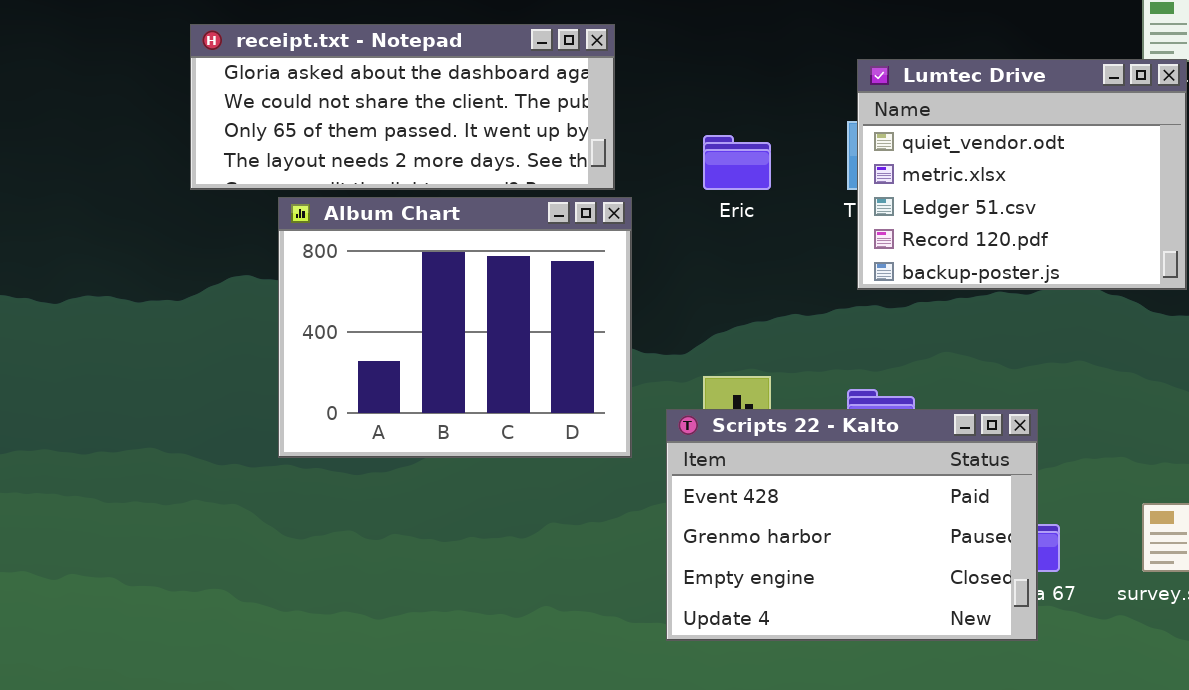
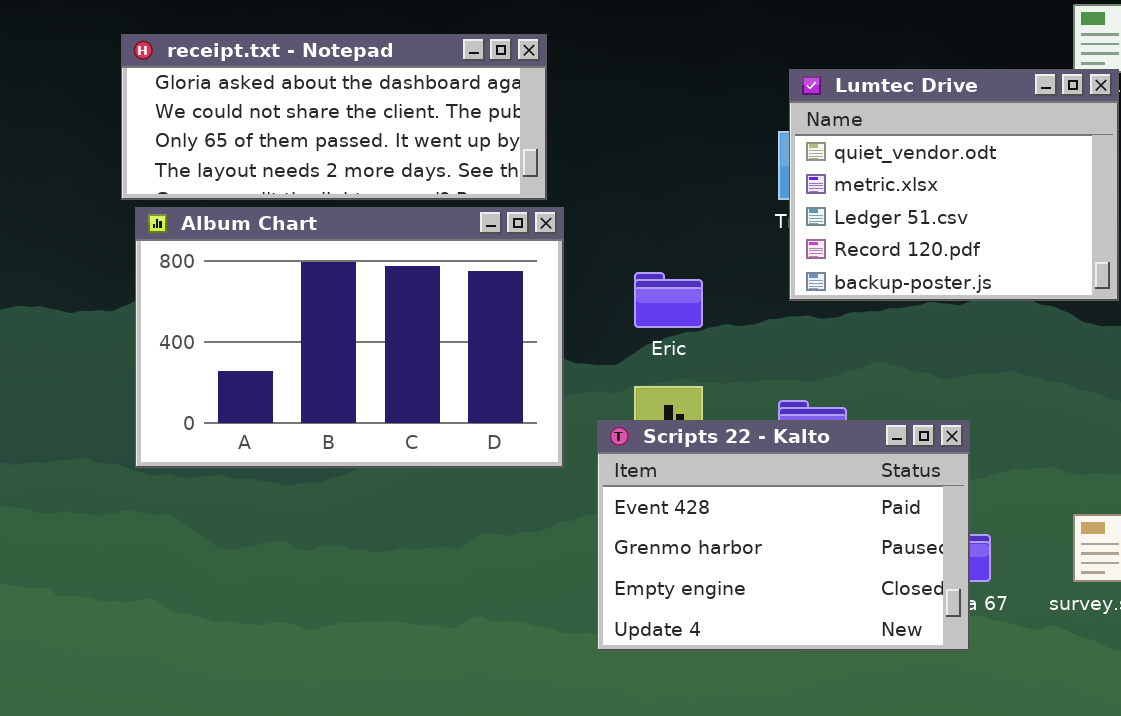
Eric: [703,135,771,190] -> [634,272,703,328], moved
Album Chart: [278,197,632,458] -> [135,207,564,468], resized

